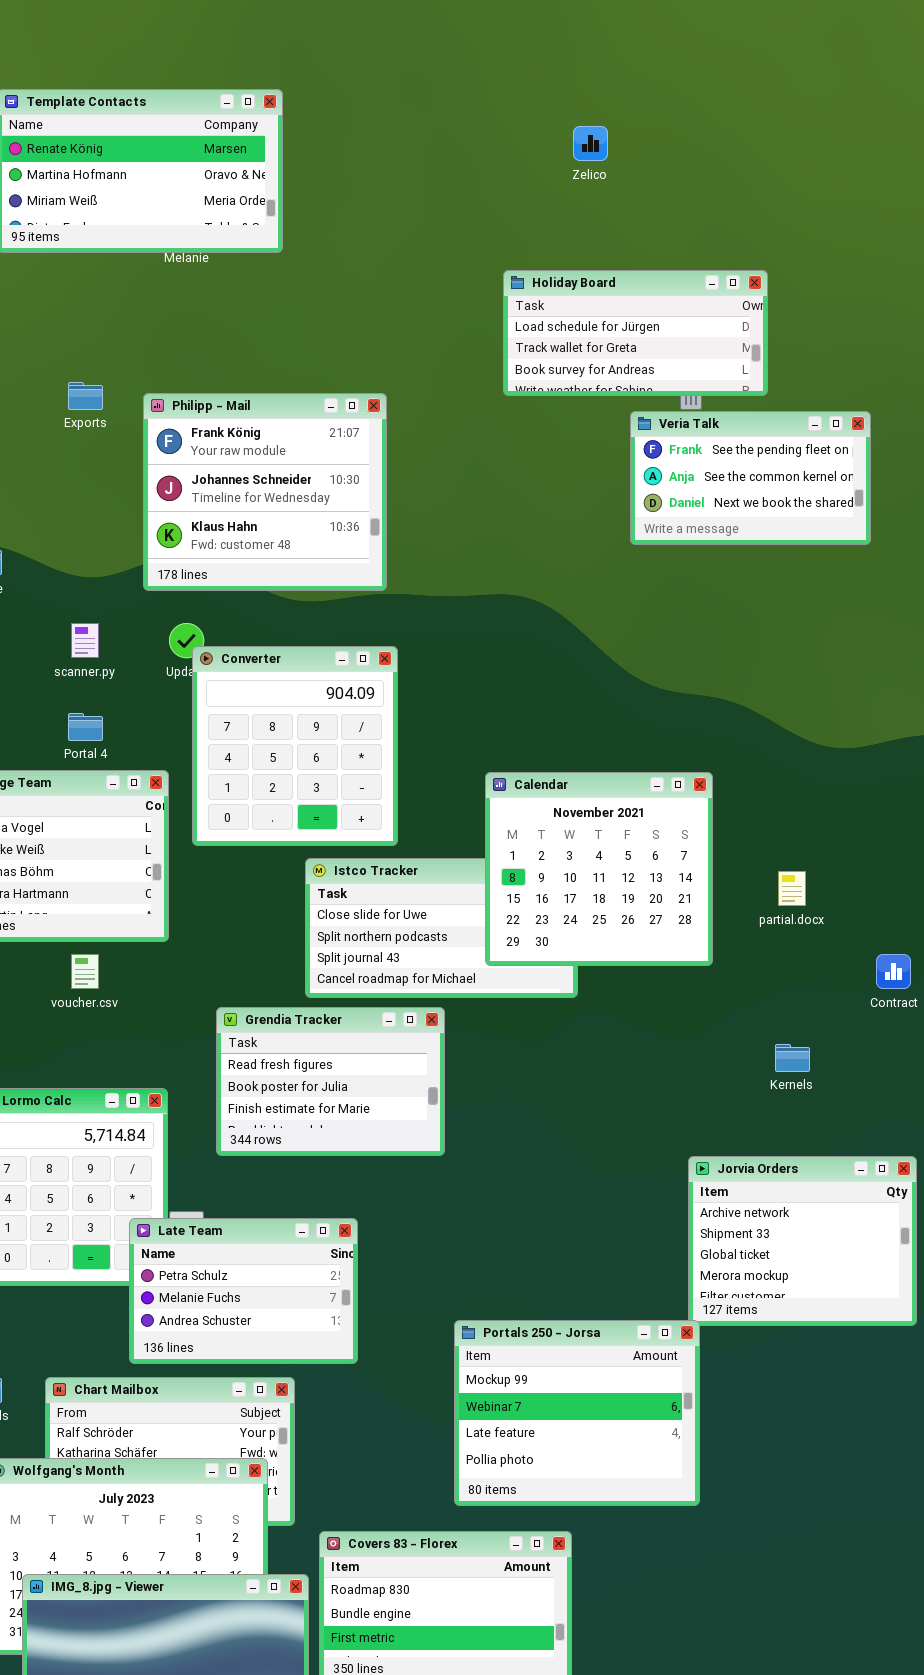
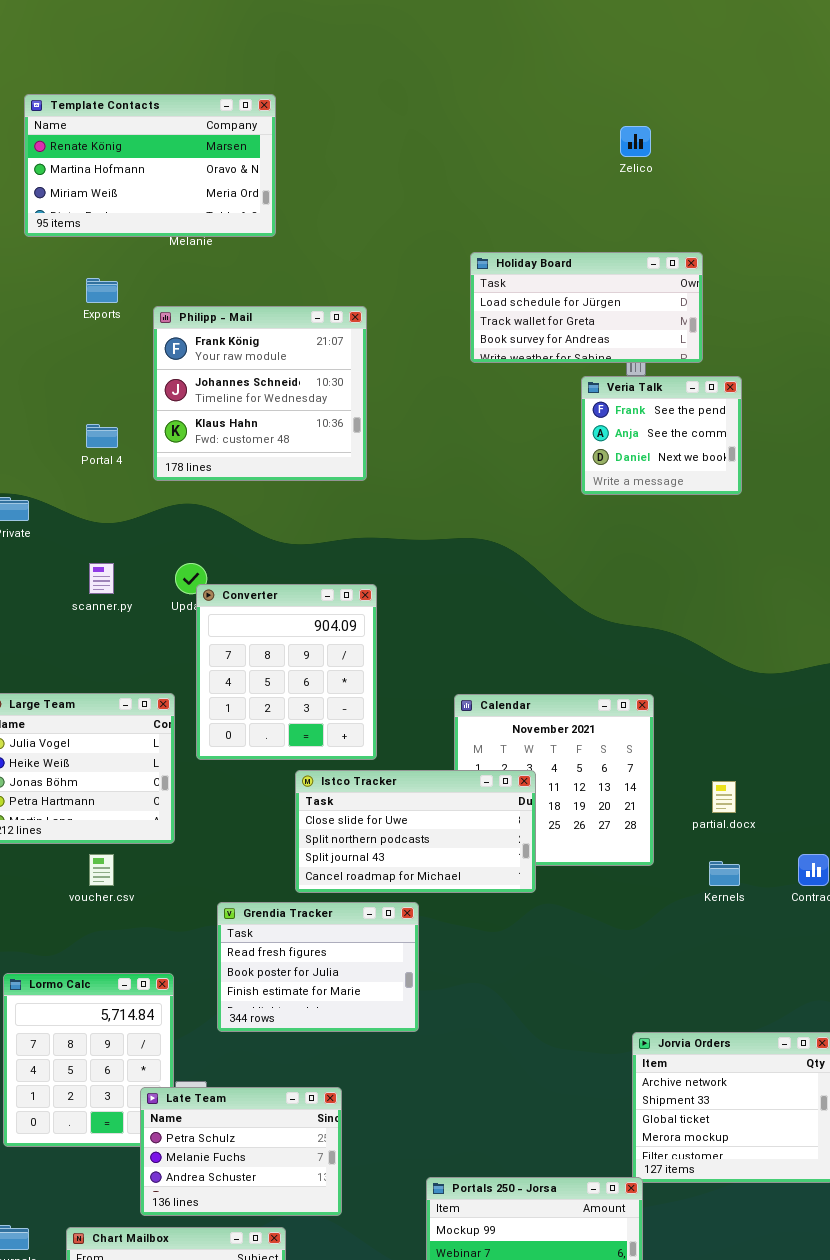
Zelico: [573,126,608,161] -> [620,126,651,157], moved
Exports: [68,382,103,410] -> [86,278,118,303], moved
Philipp - Mail: [143,393,387,591] -> [153,306,367,481], moved
Veria Talk: [630,411,871,545] -> [581,376,742,495], resized
Portal 4: [68,713,103,741] -> [86,424,118,448], moved
Istco Tracker: [305,858,578,998] -> [295,770,536,893], raised
Kernels: [775,1044,810,1072] -> [709,861,740,886], moved

